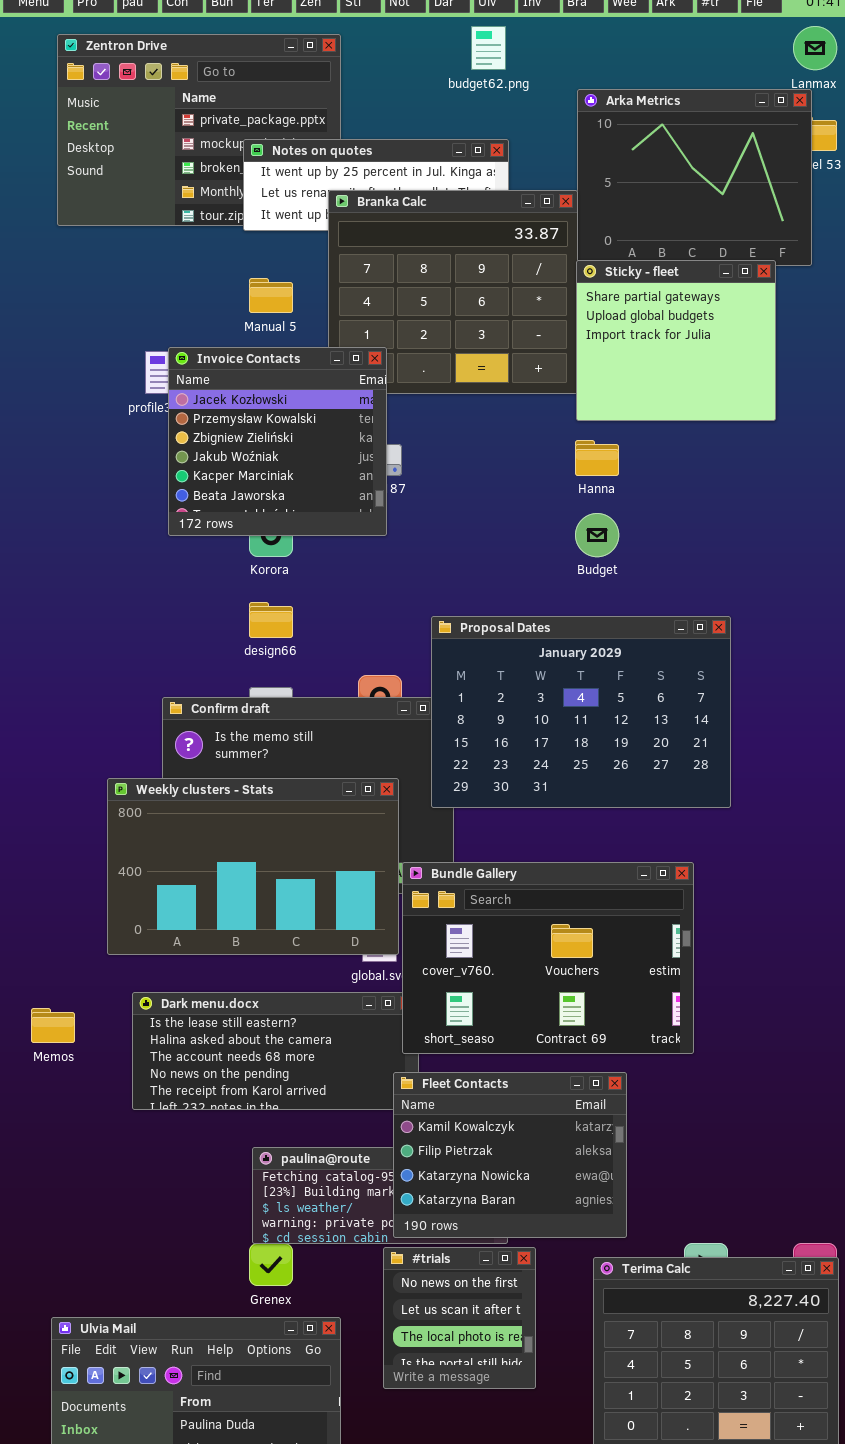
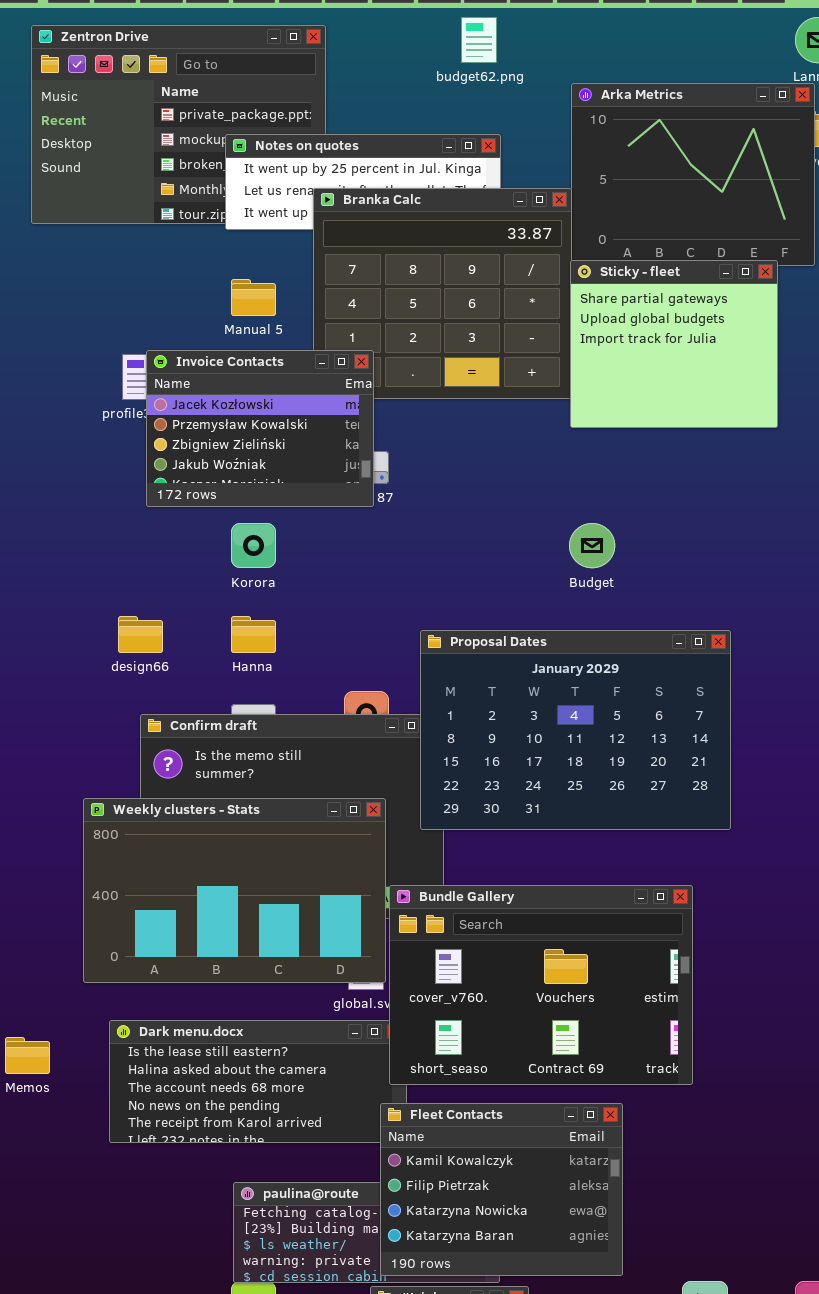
Invoice Contacts: [168,347,387,536] -> [146,350,374,507], resized
Hanna: [575,440,619,476] -> [231,616,276,653], moved
design66: [249,602,293,638] -> [118,616,163,653], moved

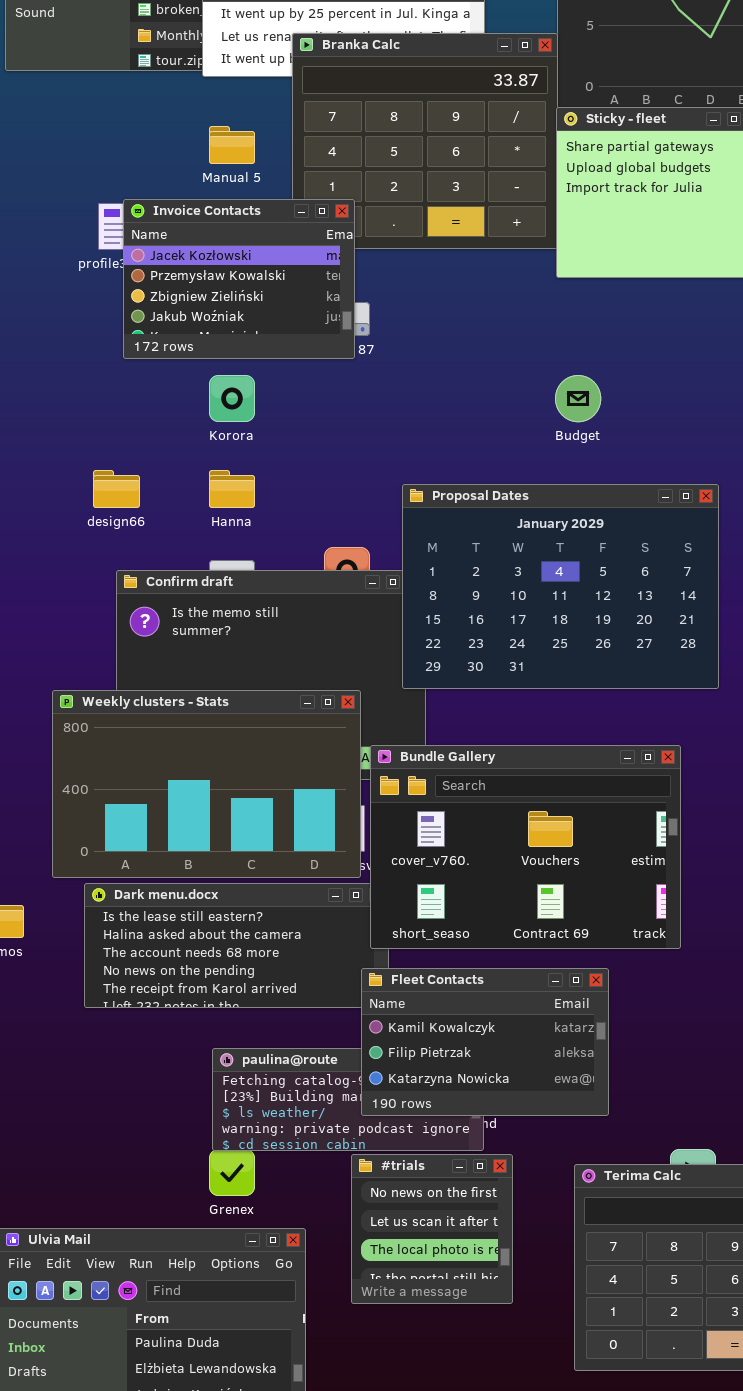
Weekly clusters - Stats: [83,798,386,983] -> [52,690,361,878], moved
Fleet Contacts: [380,1103,623,1276] -> [361,968,609,1116], resized

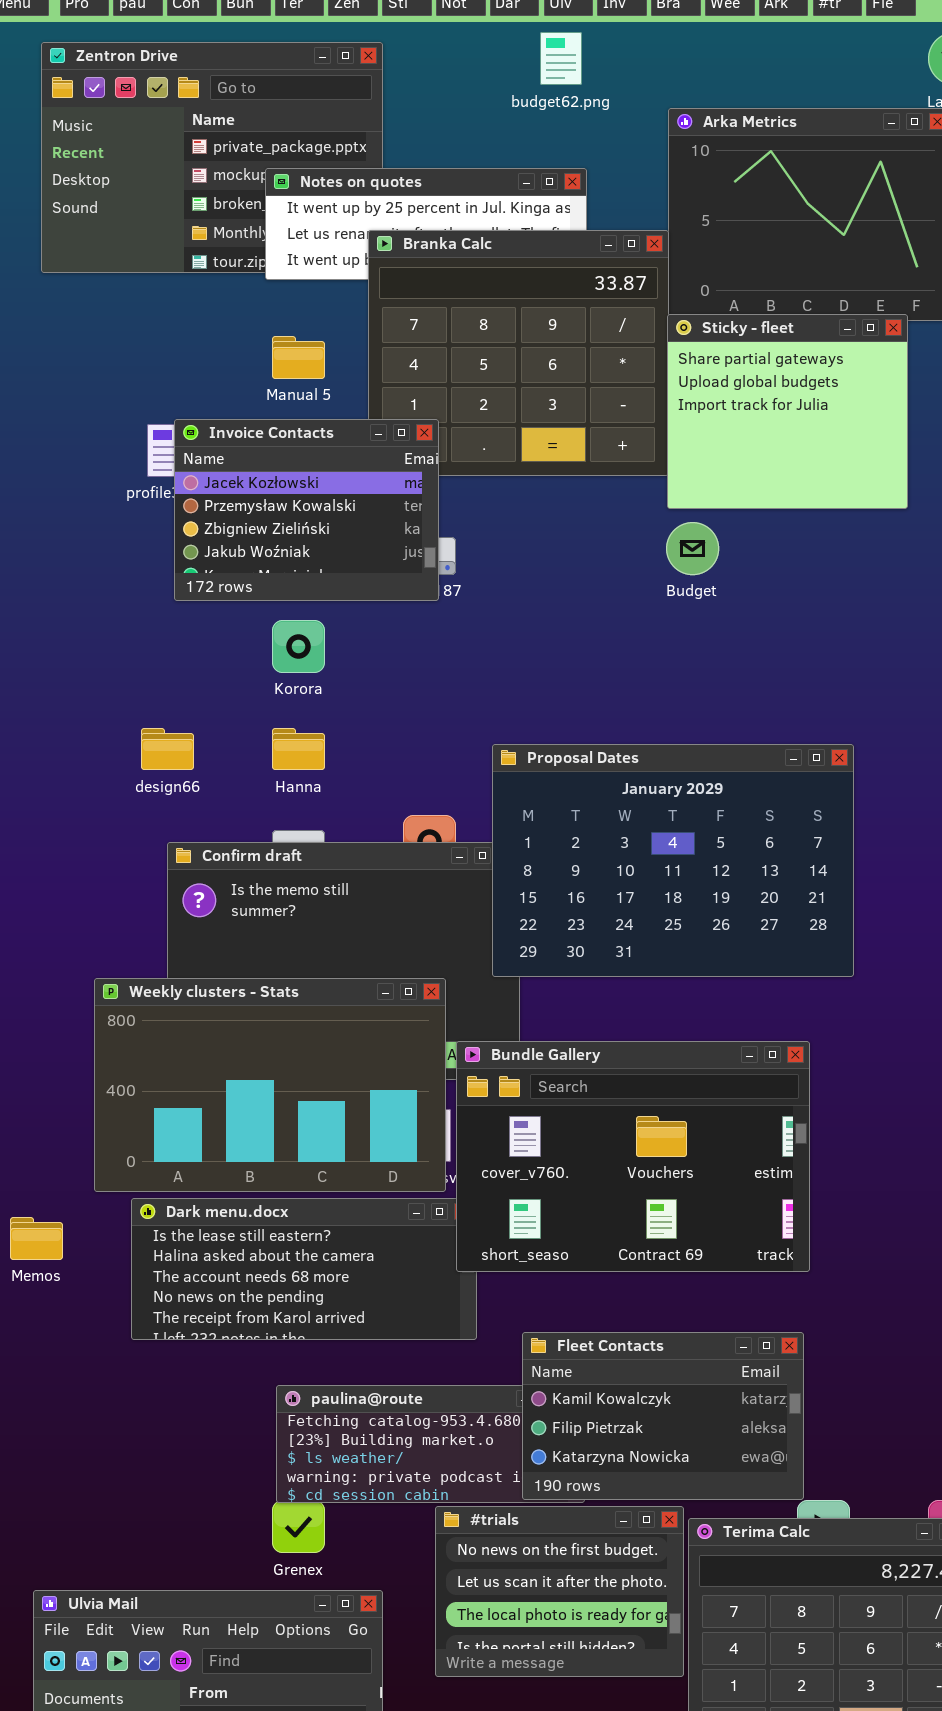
Budget: [555,375,601,422] -> [666,522,719,575], moved
Fleet Contacts: [361,968,609,1116] -> [522,1332,804,1500], moved
#trials: [351,1154,513,1304] -> [435,1506,684,1677], resized

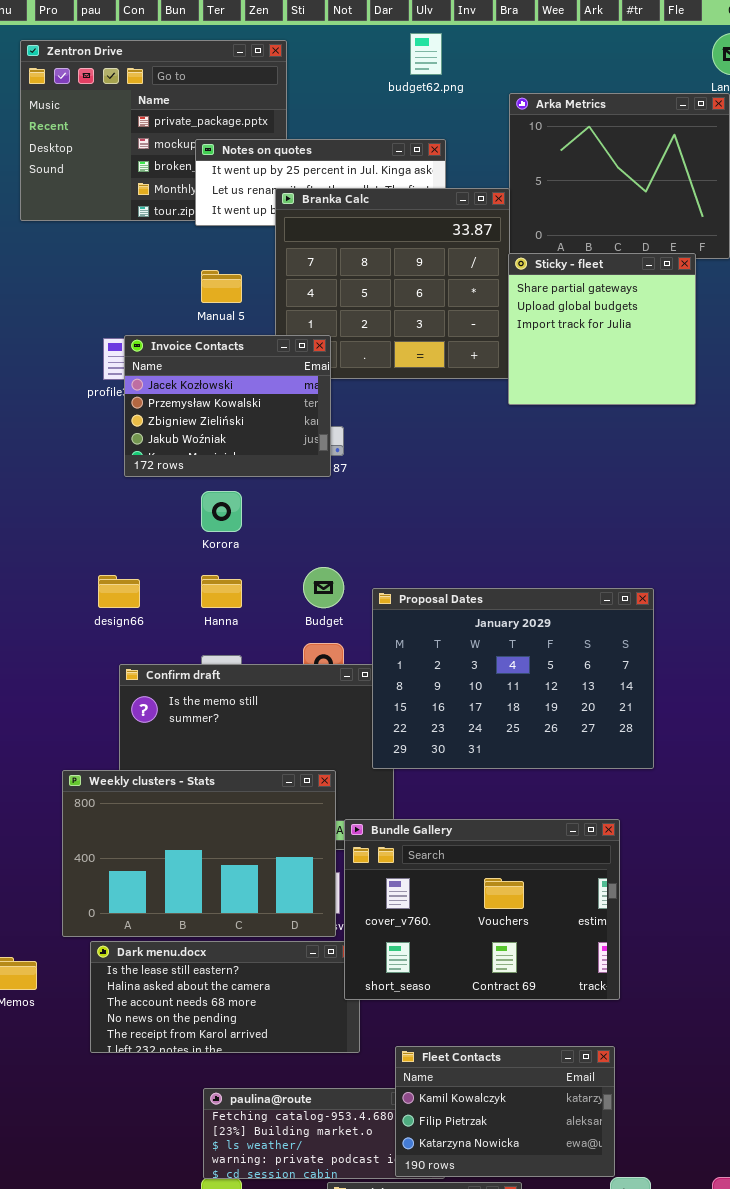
Budget: [666,522,719,575] -> [303,567,344,608], moved

